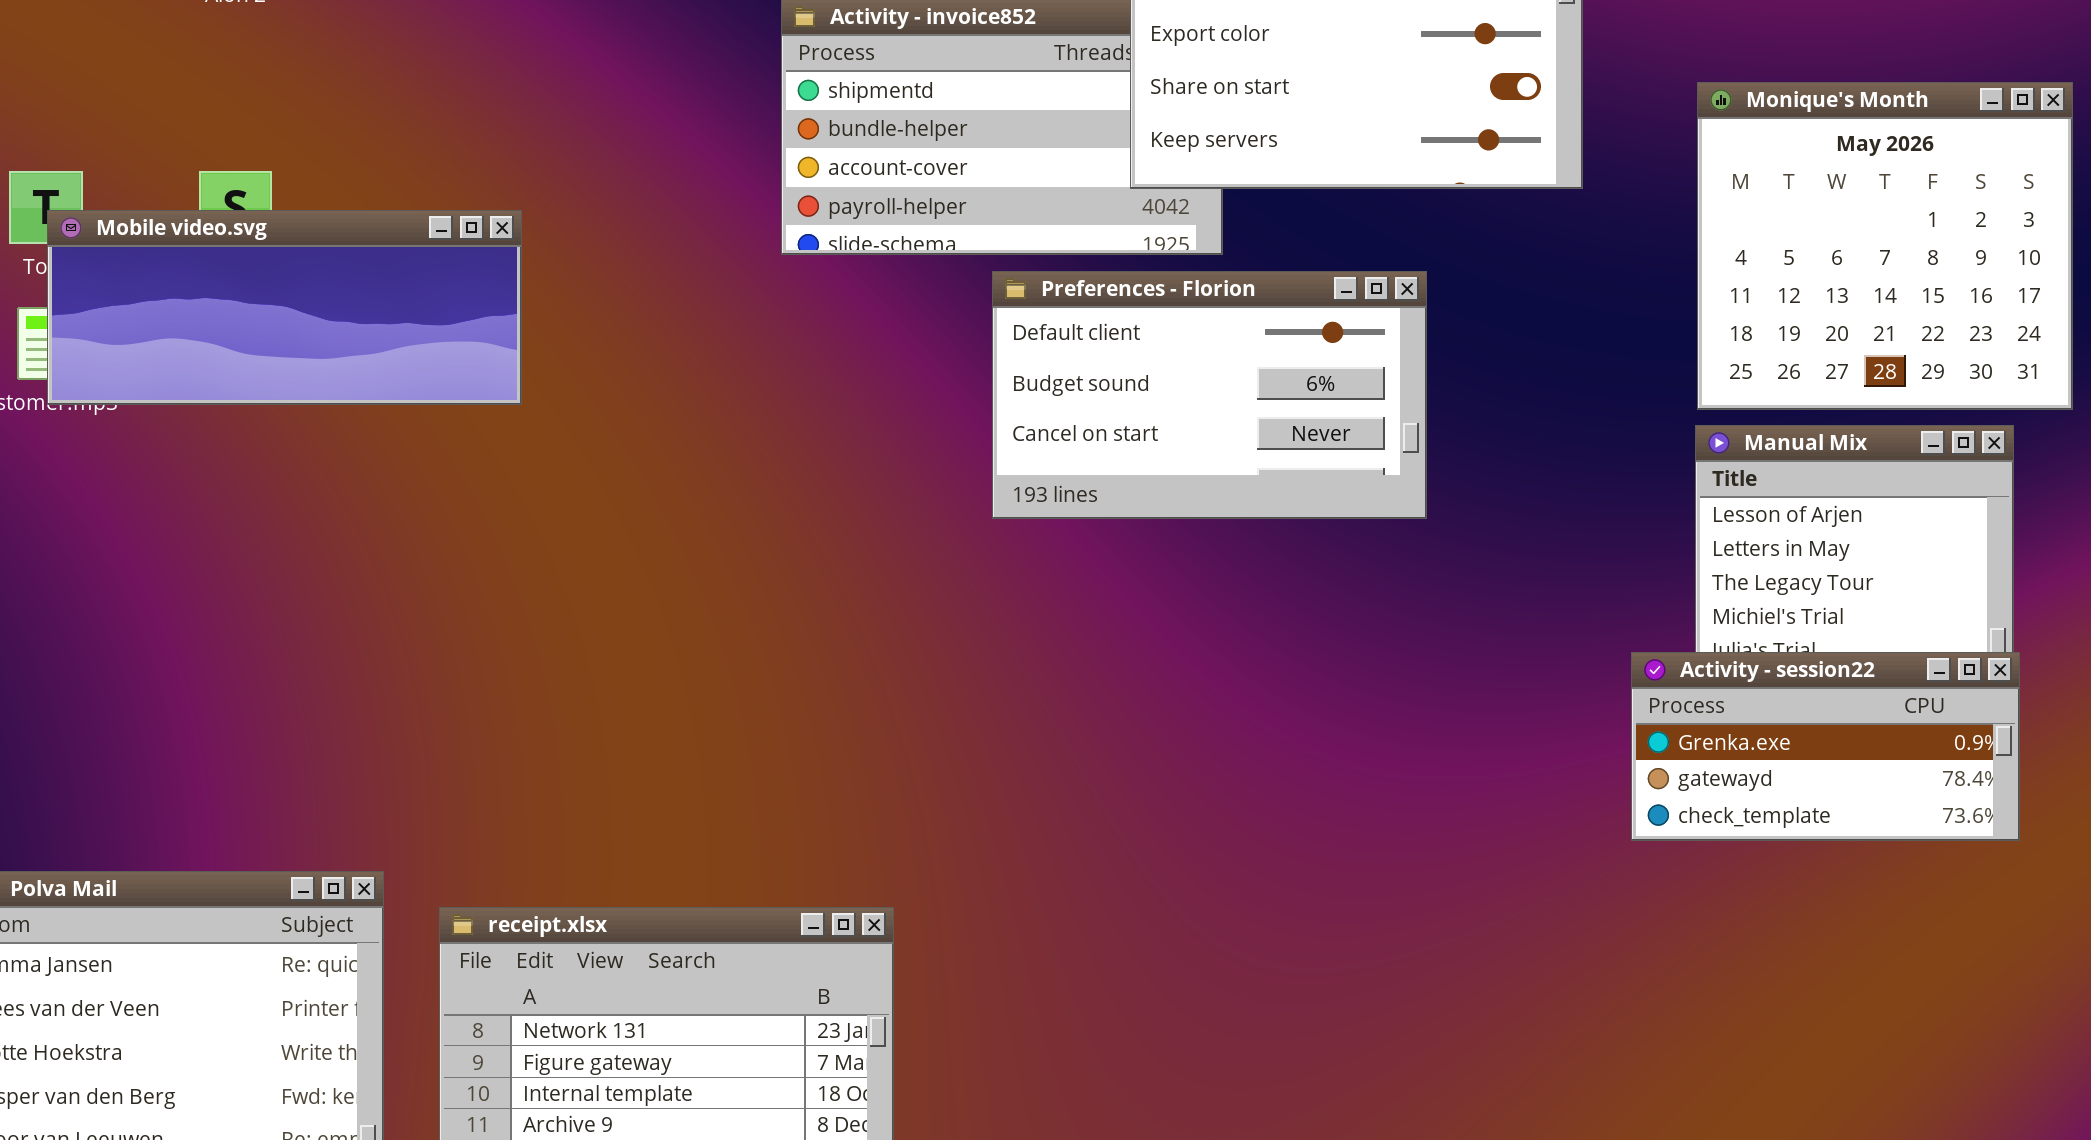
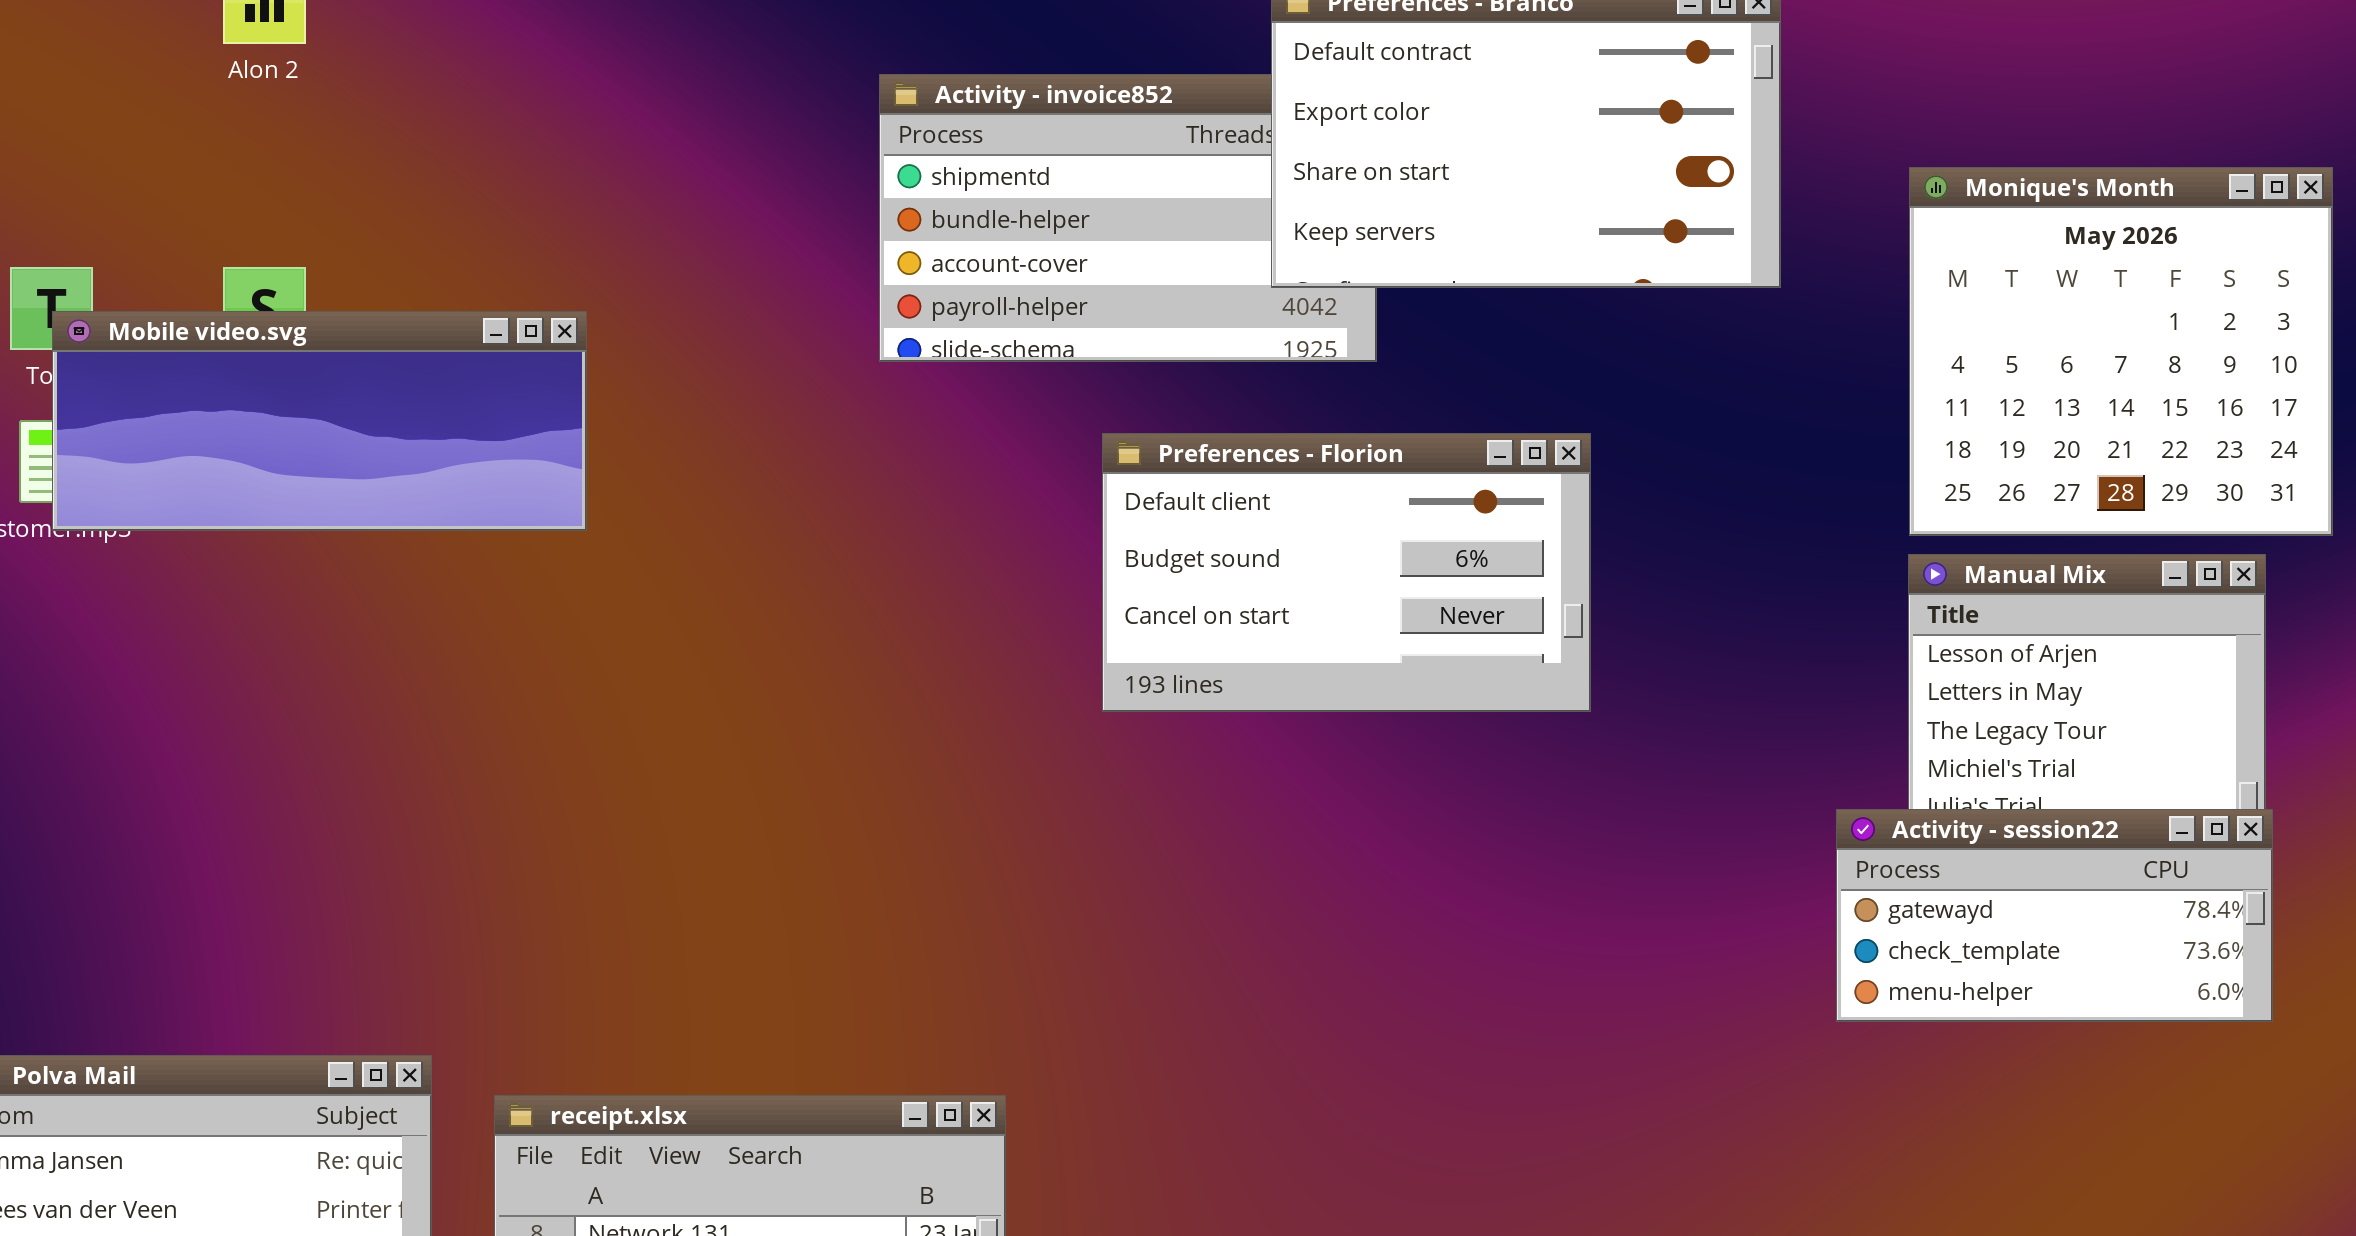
Preferences - Florion: [992,271,1427,519] -> [1102,433,1591,712], moved
Activity - session22: [1631,652,2020,841] -> [1836,809,2273,1022], scrolled down 1 row

